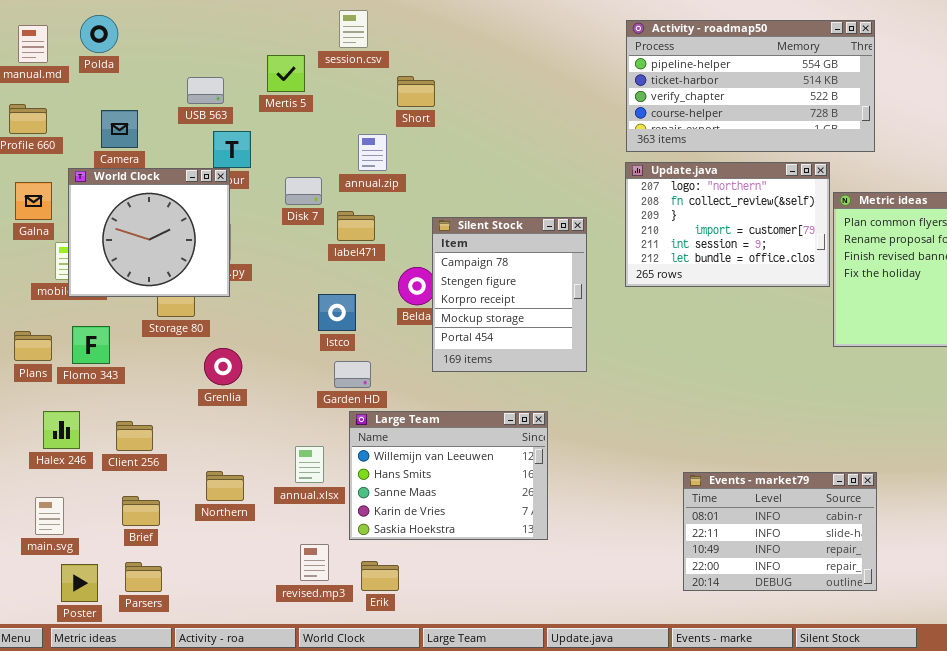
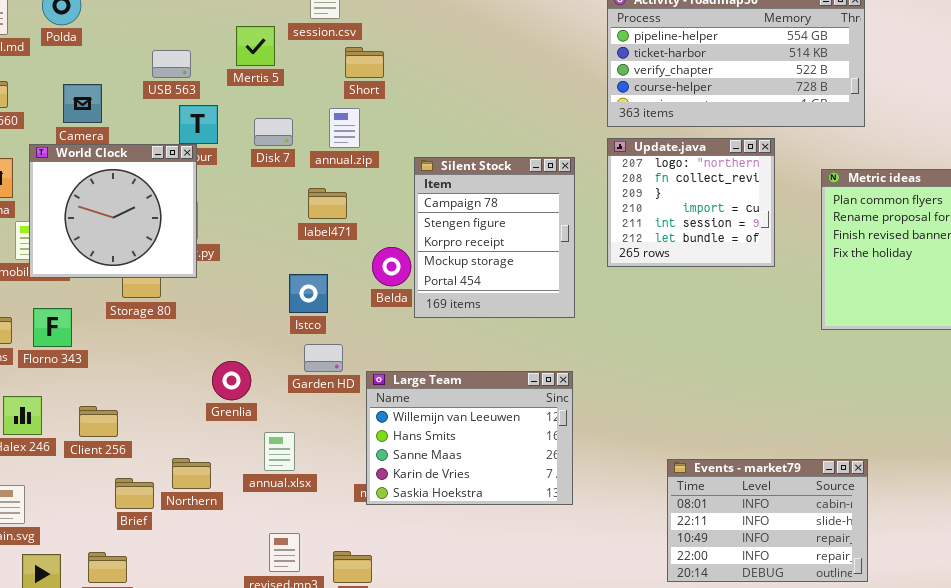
Short: [397,76,435,107] -> [345,47,384,78], moved
Update.java: [625,162,830,287] -> [607,138,775,267], resized
Disk 7: [285,177,322,205] -> [254,118,293,146], moved
Silent Stock: [432,217,587,372] -> [414,157,575,318], moved
Grenlia: [204,348,242,385] -> [212,361,251,400], moved
Large Team: [349,411,548,540] -> [366,371,573,505], moved
Brief: [122,496,160,526] -> [115,478,154,509], moved

